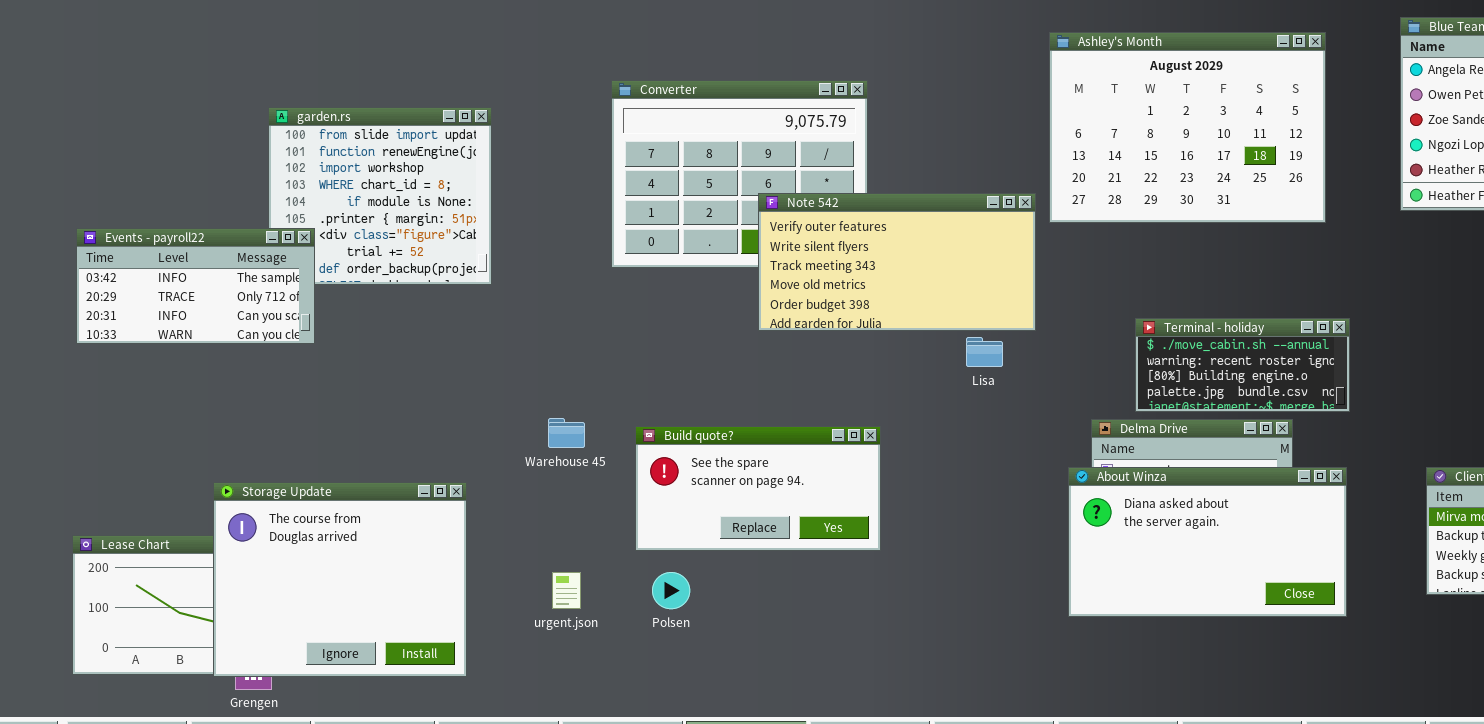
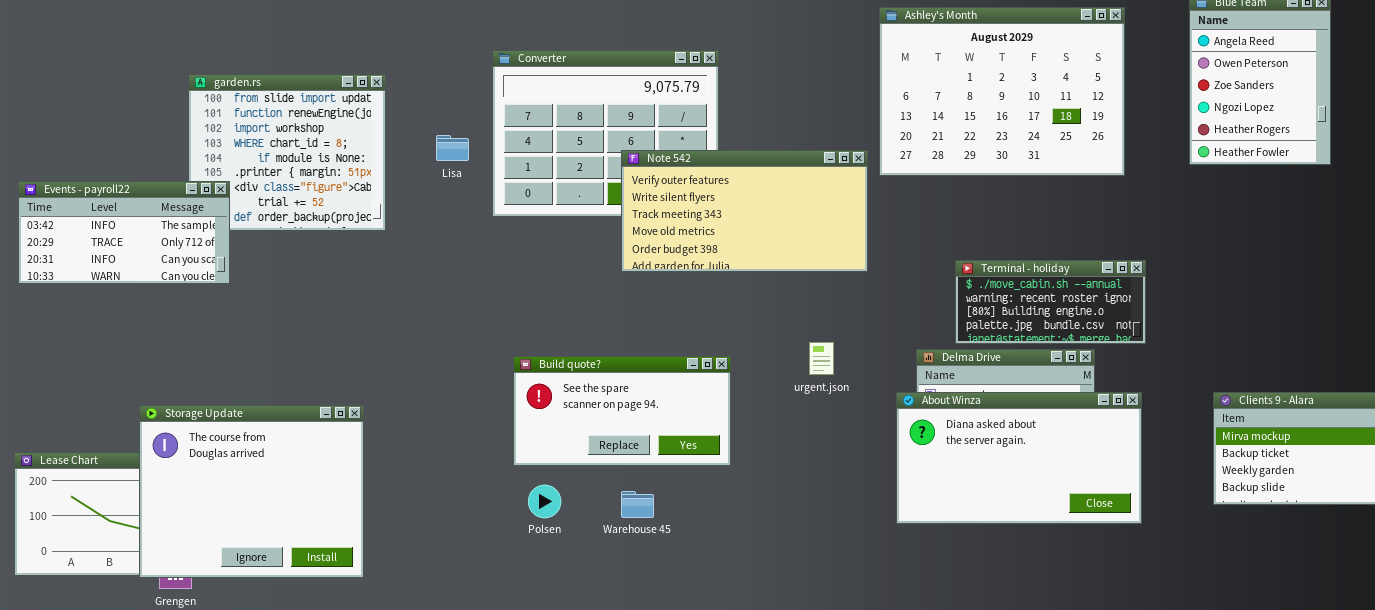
Lisa: [966,337,1003,367] -> [436,135,469,161], moved
Warehouse 45: [548,418,585,448] -> [621,491,654,518], moved
urgent.json: [552,572,581,609] -> [809,342,834,375], moved

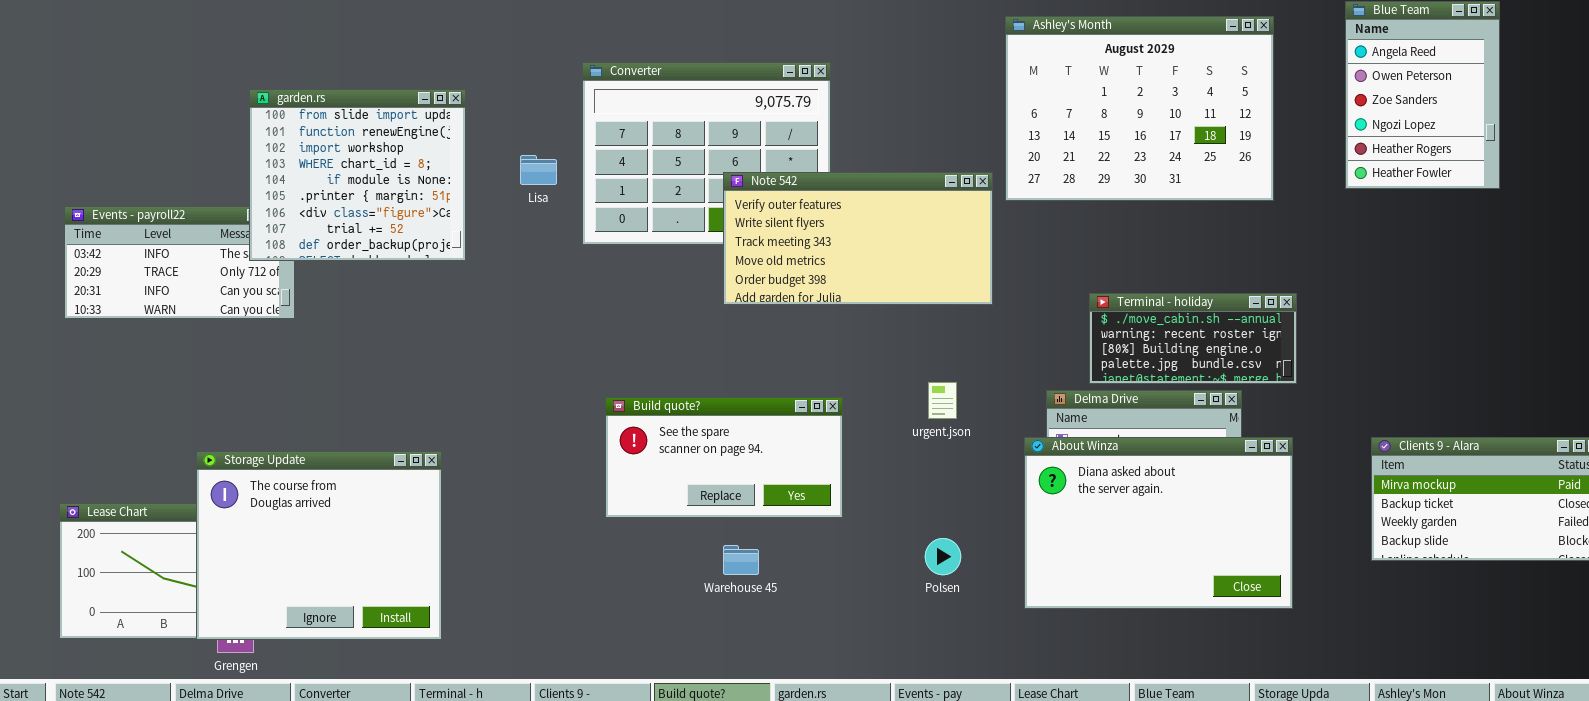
garden.rs: [188,74,386,231] -> [249,89,466,261], raised
About Winza: [896,392,1142,524] -> [1024,437,1293,609], resized
Polsen: [528,485,561,518] -> [925,538,961,575], moved

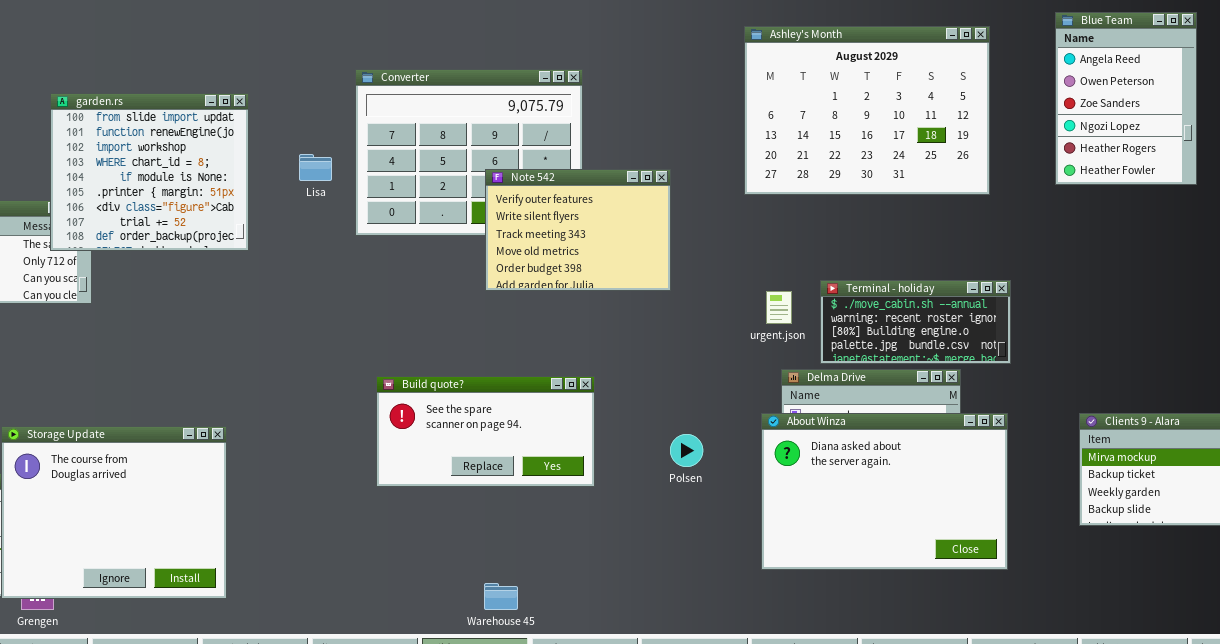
Note 542: [723,172,993,305] -> [485,169,671,291], resized
urgent.json: [928,382,957,419] -> [766,291,792,324], moved
Polsen: [925,538,961,575] -> [670,434,703,467], moved
Warehouse 45: [723,545,759,575] -> [484,583,518,610], moved

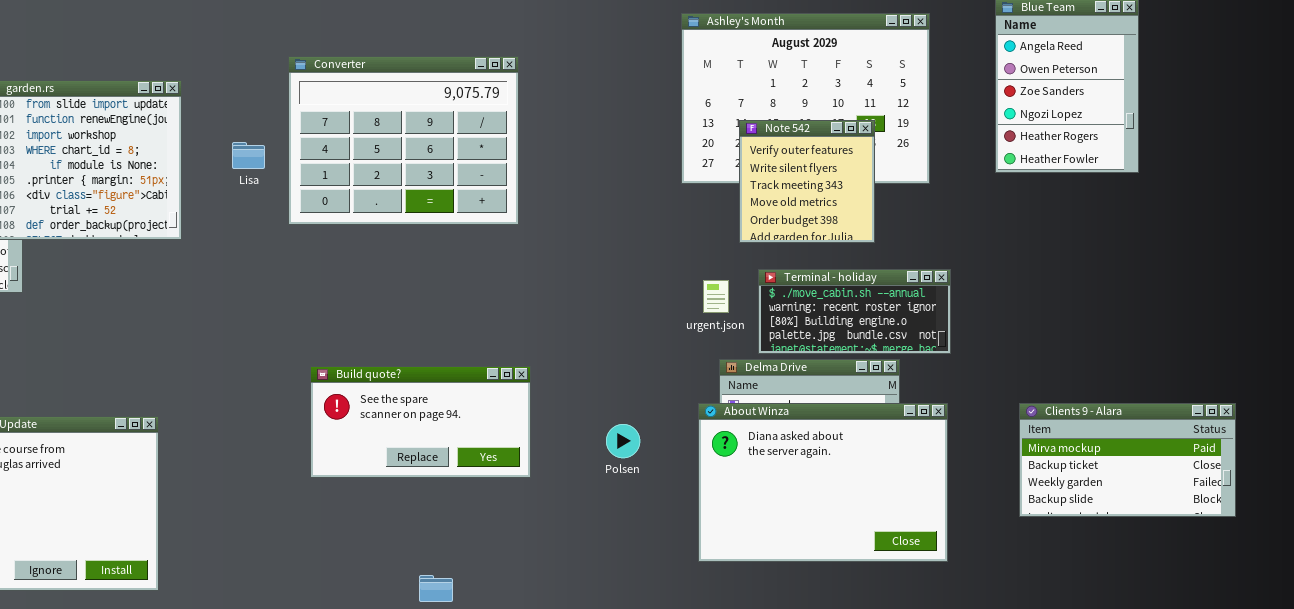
Note 542: [485,169,671,291] -> [739,120,875,243], moved, resized

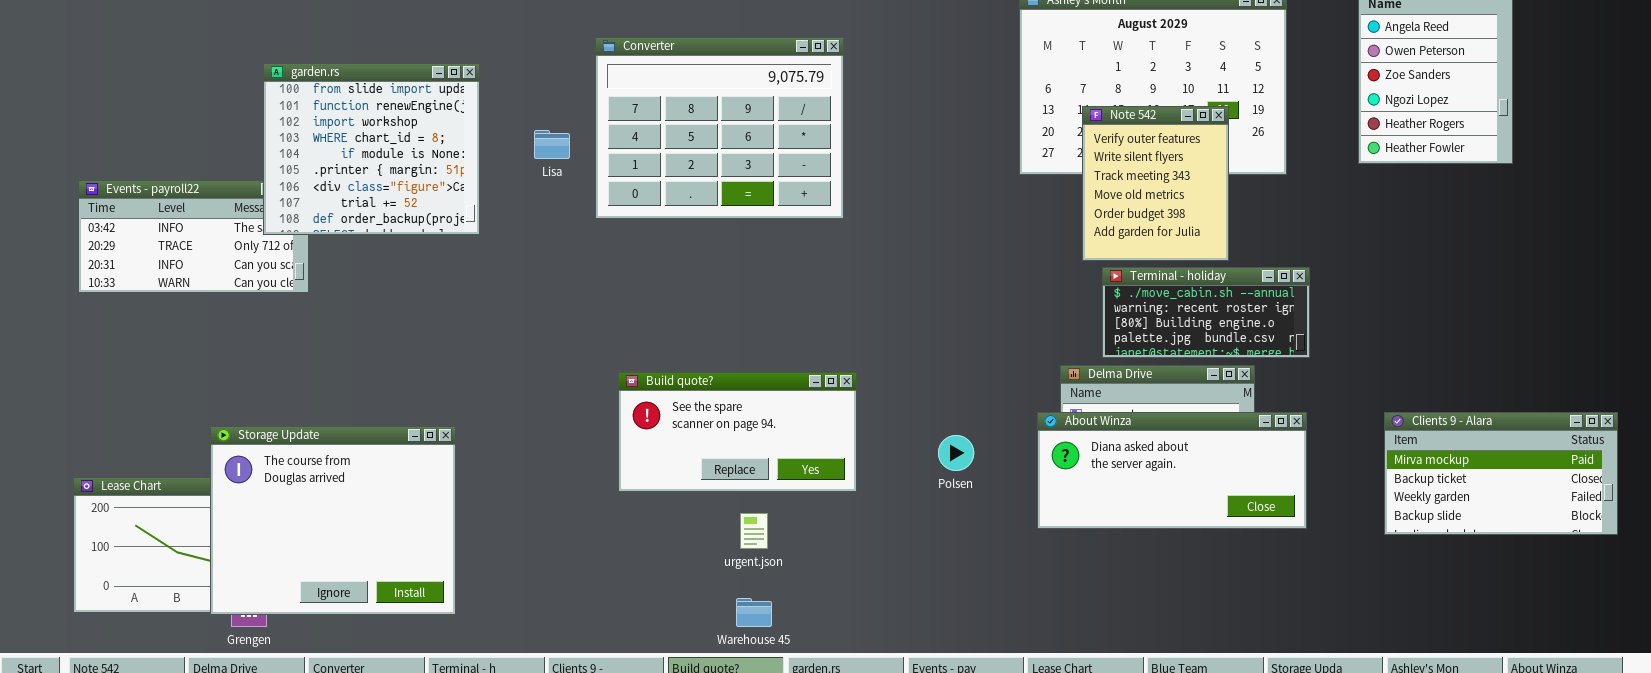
Note 542: [739,120,875,243] -> [1082,106,1229,261], resized
urgent.json: [703,280,729,313] -> [740,513,768,549], moved
About Winza: [698,403,948,562] -> [1037,412,1307,529], resized

